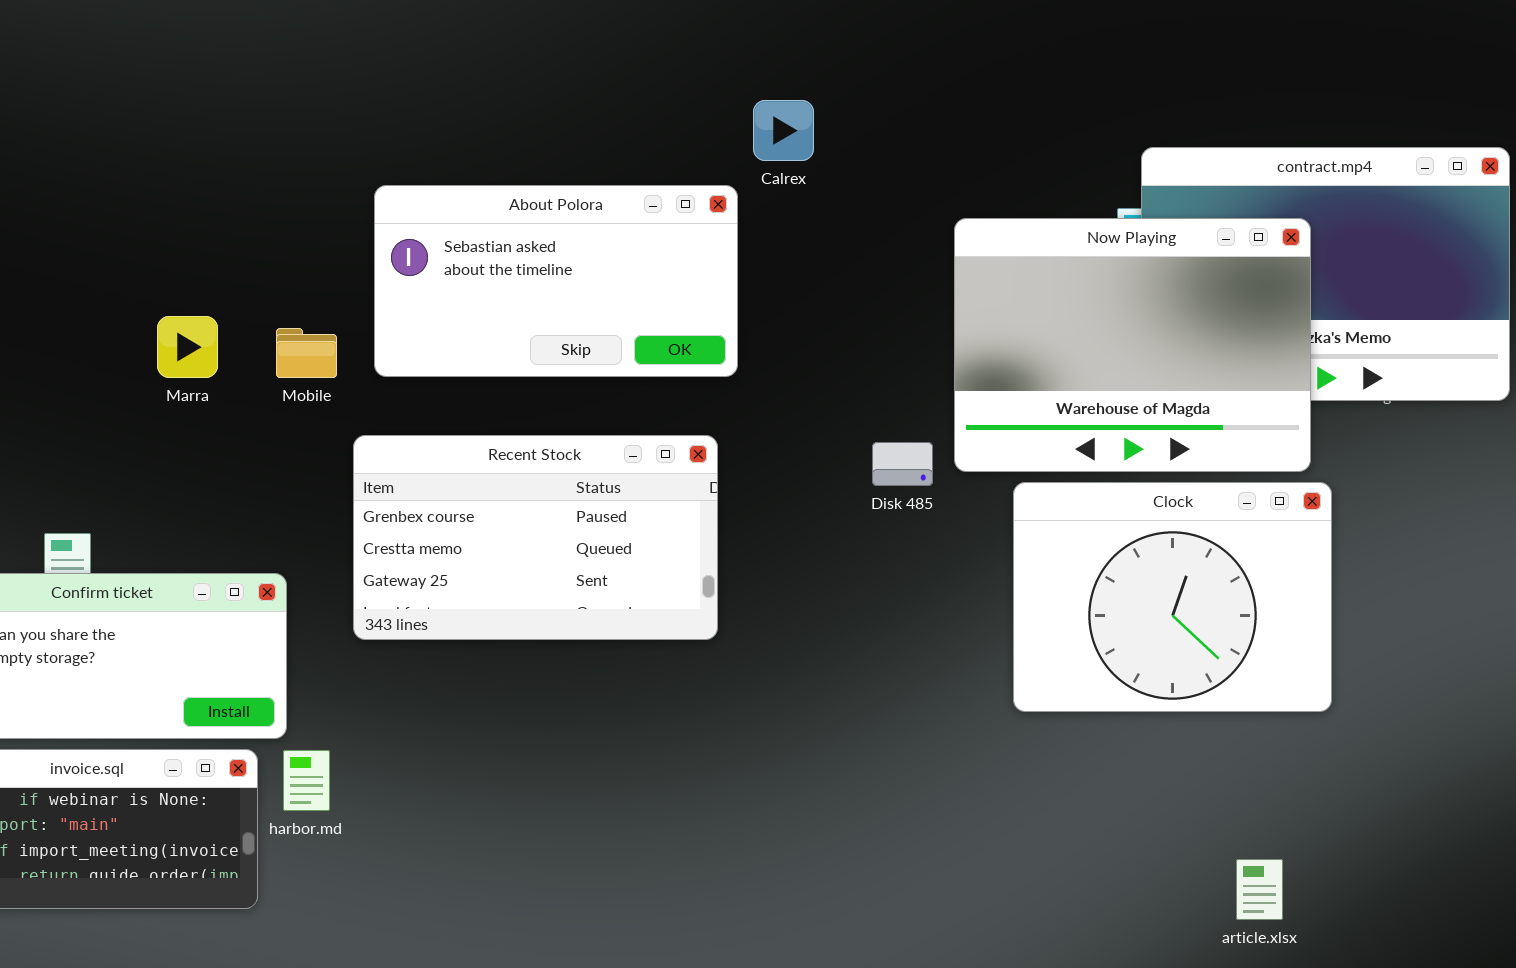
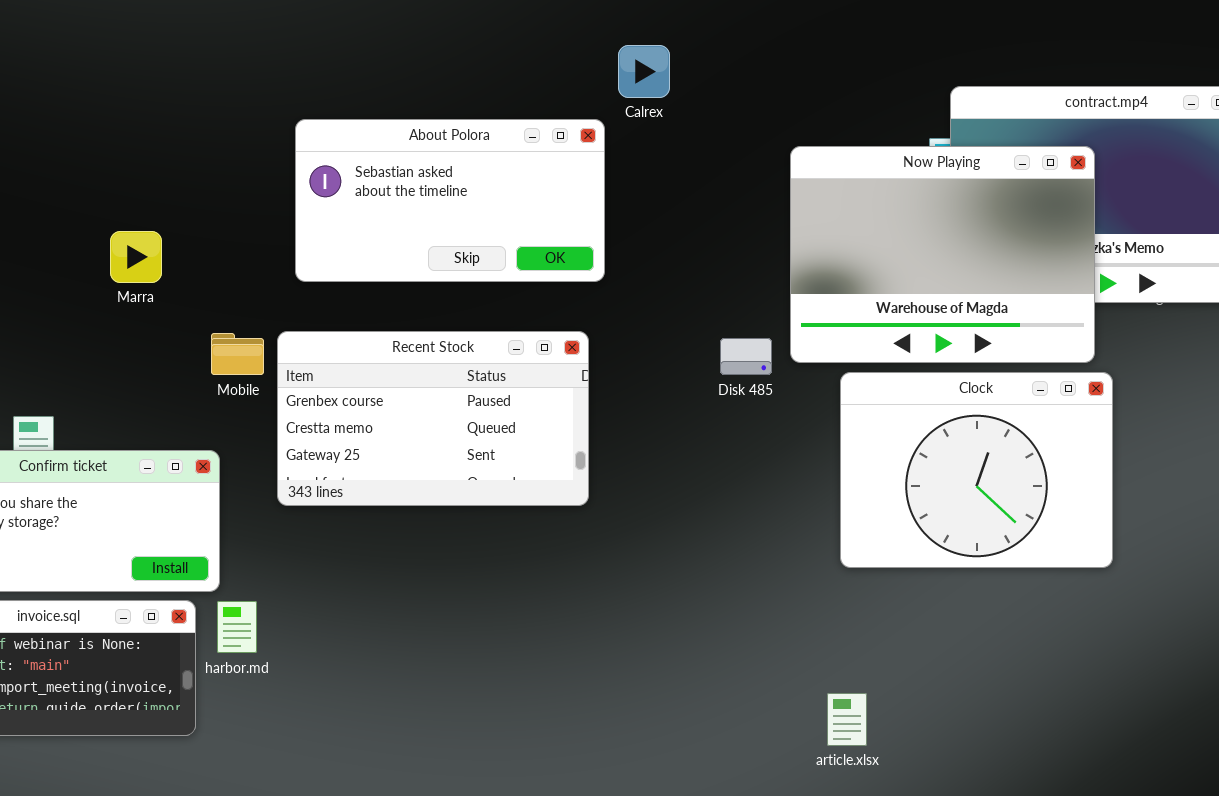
Mobile: [276,328,337,378] -> [211,333,264,375], moved
article.xlsx: [1236,859,1283,920] -> [827,693,867,746], moved

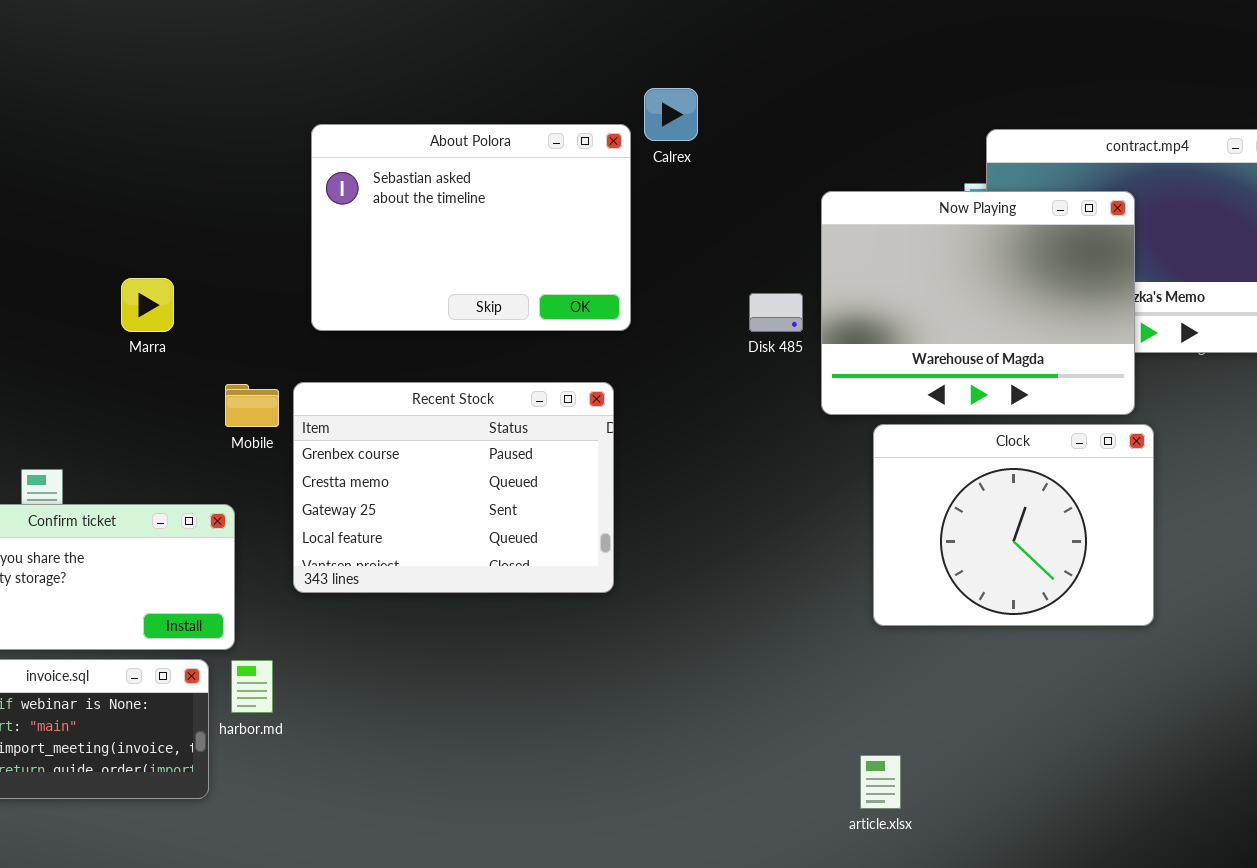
About Polora: [295,119,605,282] -> [311,124,631,331], resized
Recent Stock: [277,331,589,506] -> [293,382,614,593], resized
Disk 485: [720,338,772,375] -> [749,293,803,332], moved

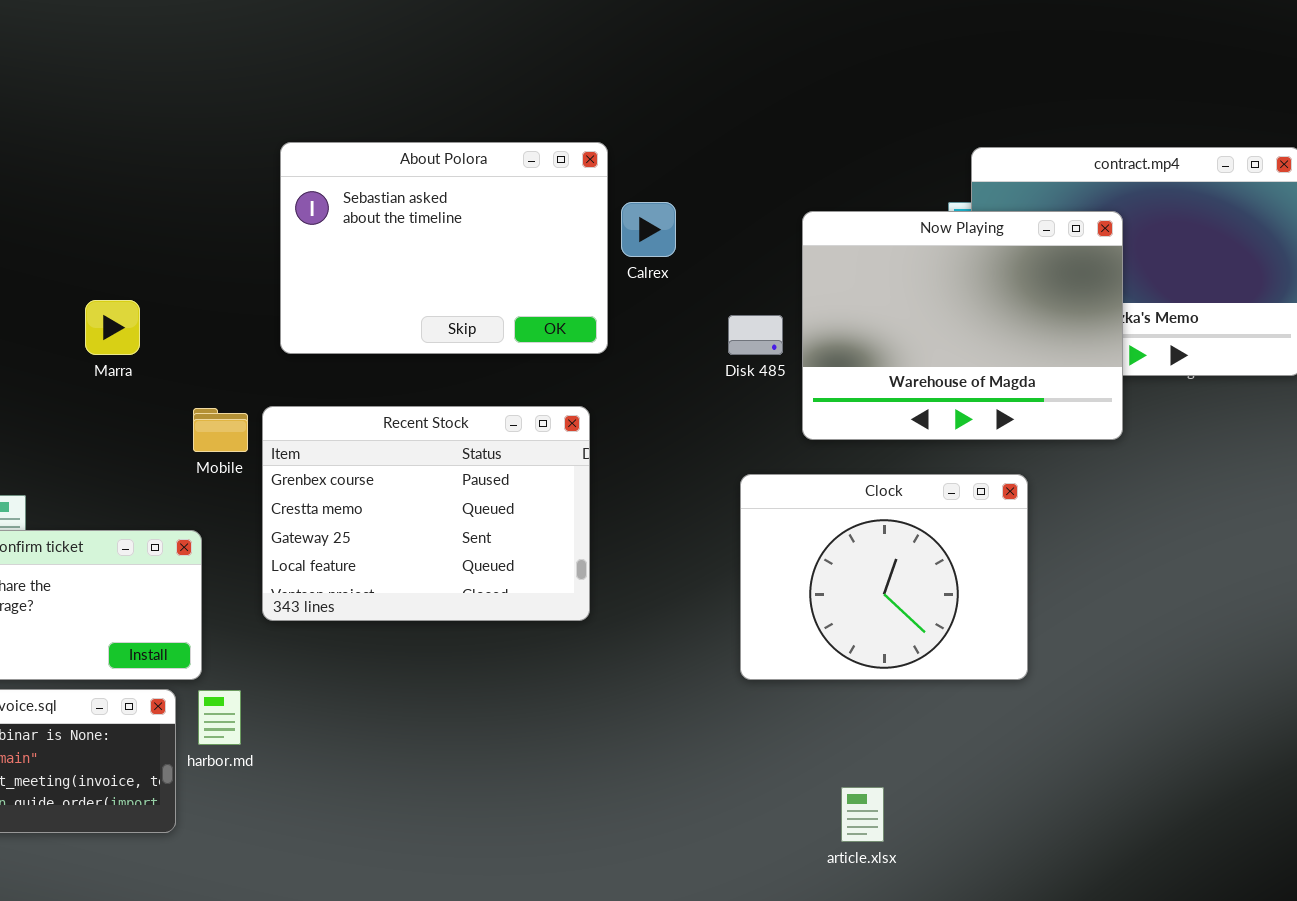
Calrex: [644,88,698,141] -> [621,202,676,257], moved
Clock: [873,424,1154,626] -> [740,474,1028,680], moved

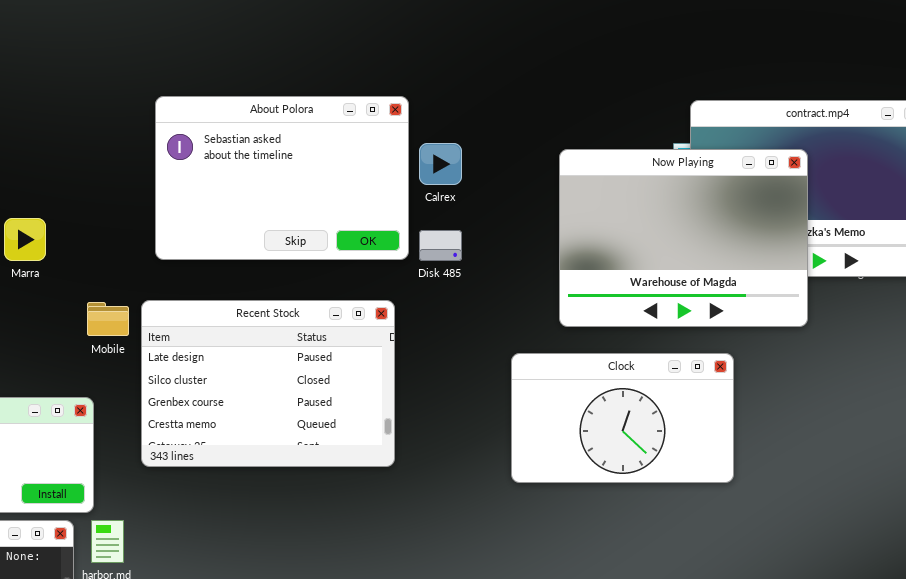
Disk 485: [728,315,783,355] -> [419,230,462,261], moved
Recent Stock: [262,406,590,621] -> [141,300,395,467], scrolled up 2 rows
Clock: [740,474,1028,680] -> [511,353,734,483], resized

